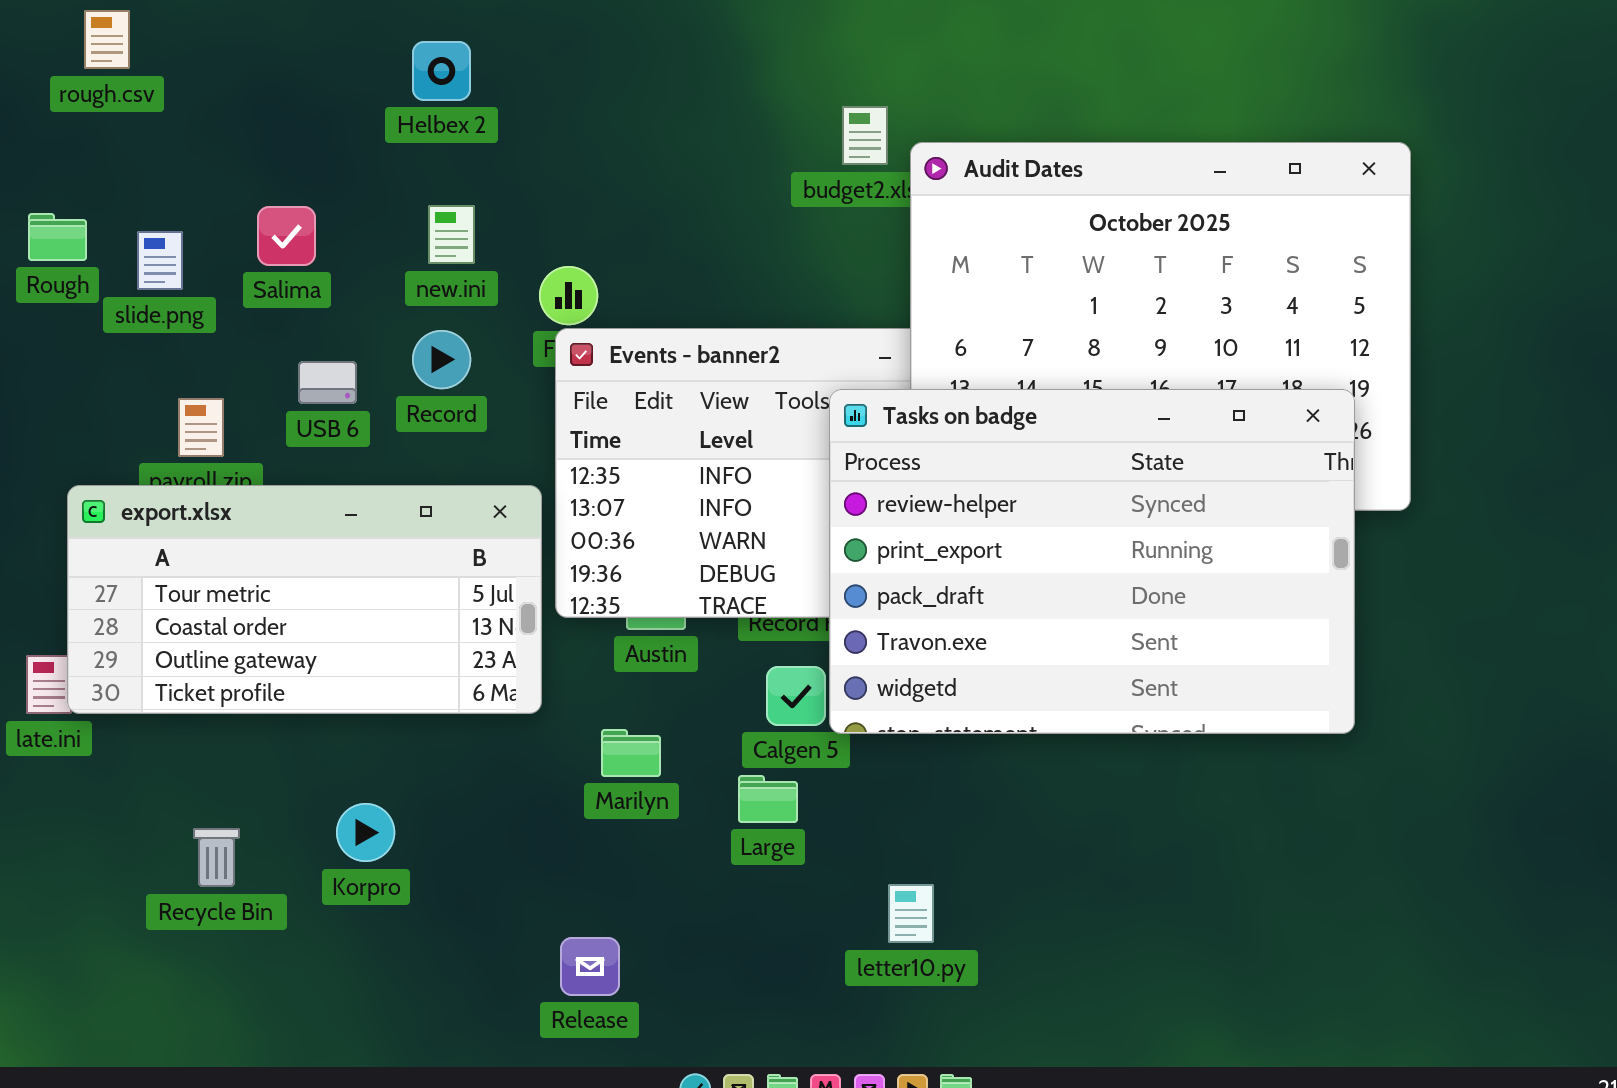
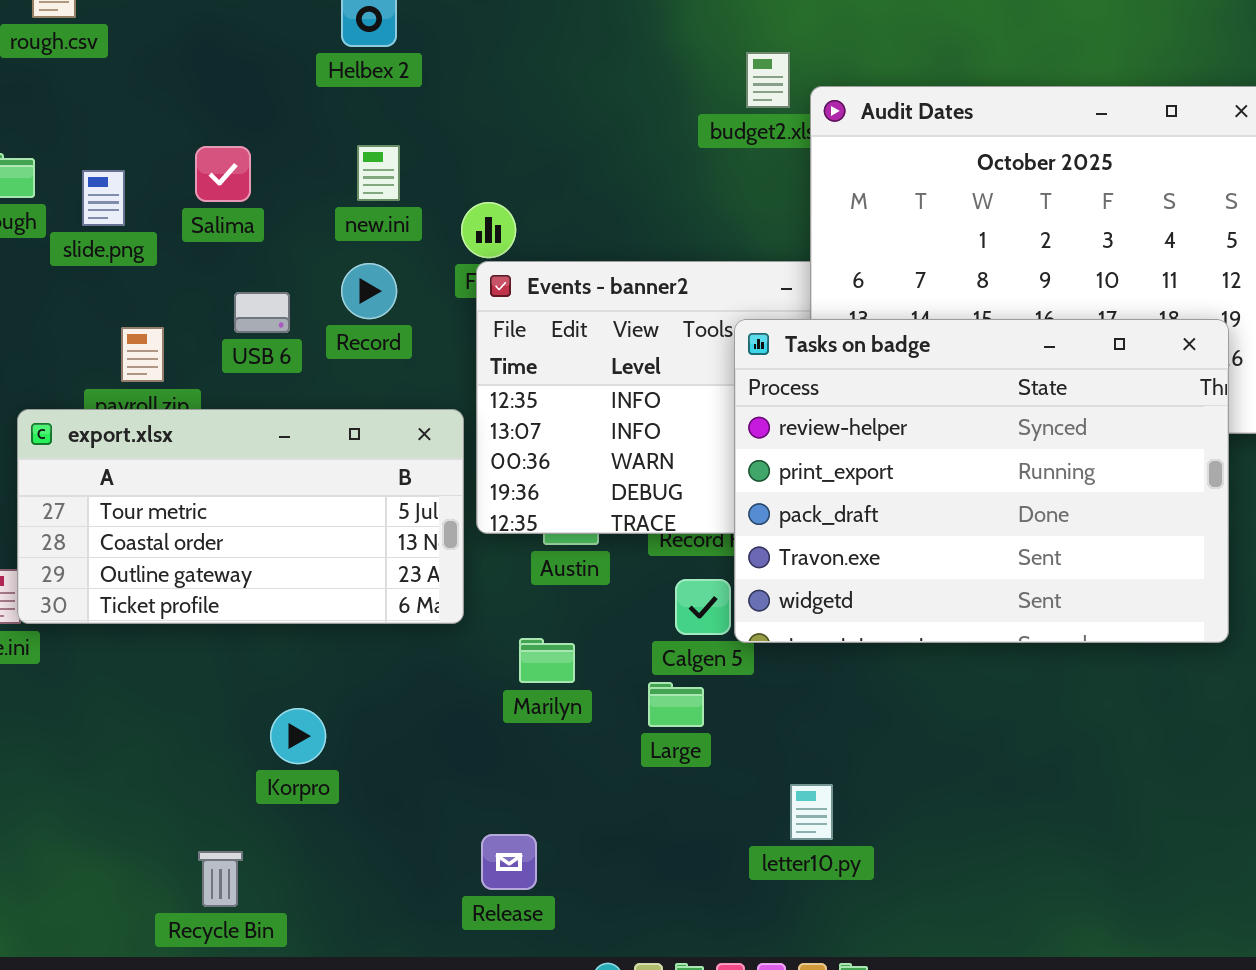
Recycle Bin: [193,828,240,887] -> [198,851,243,907], moved

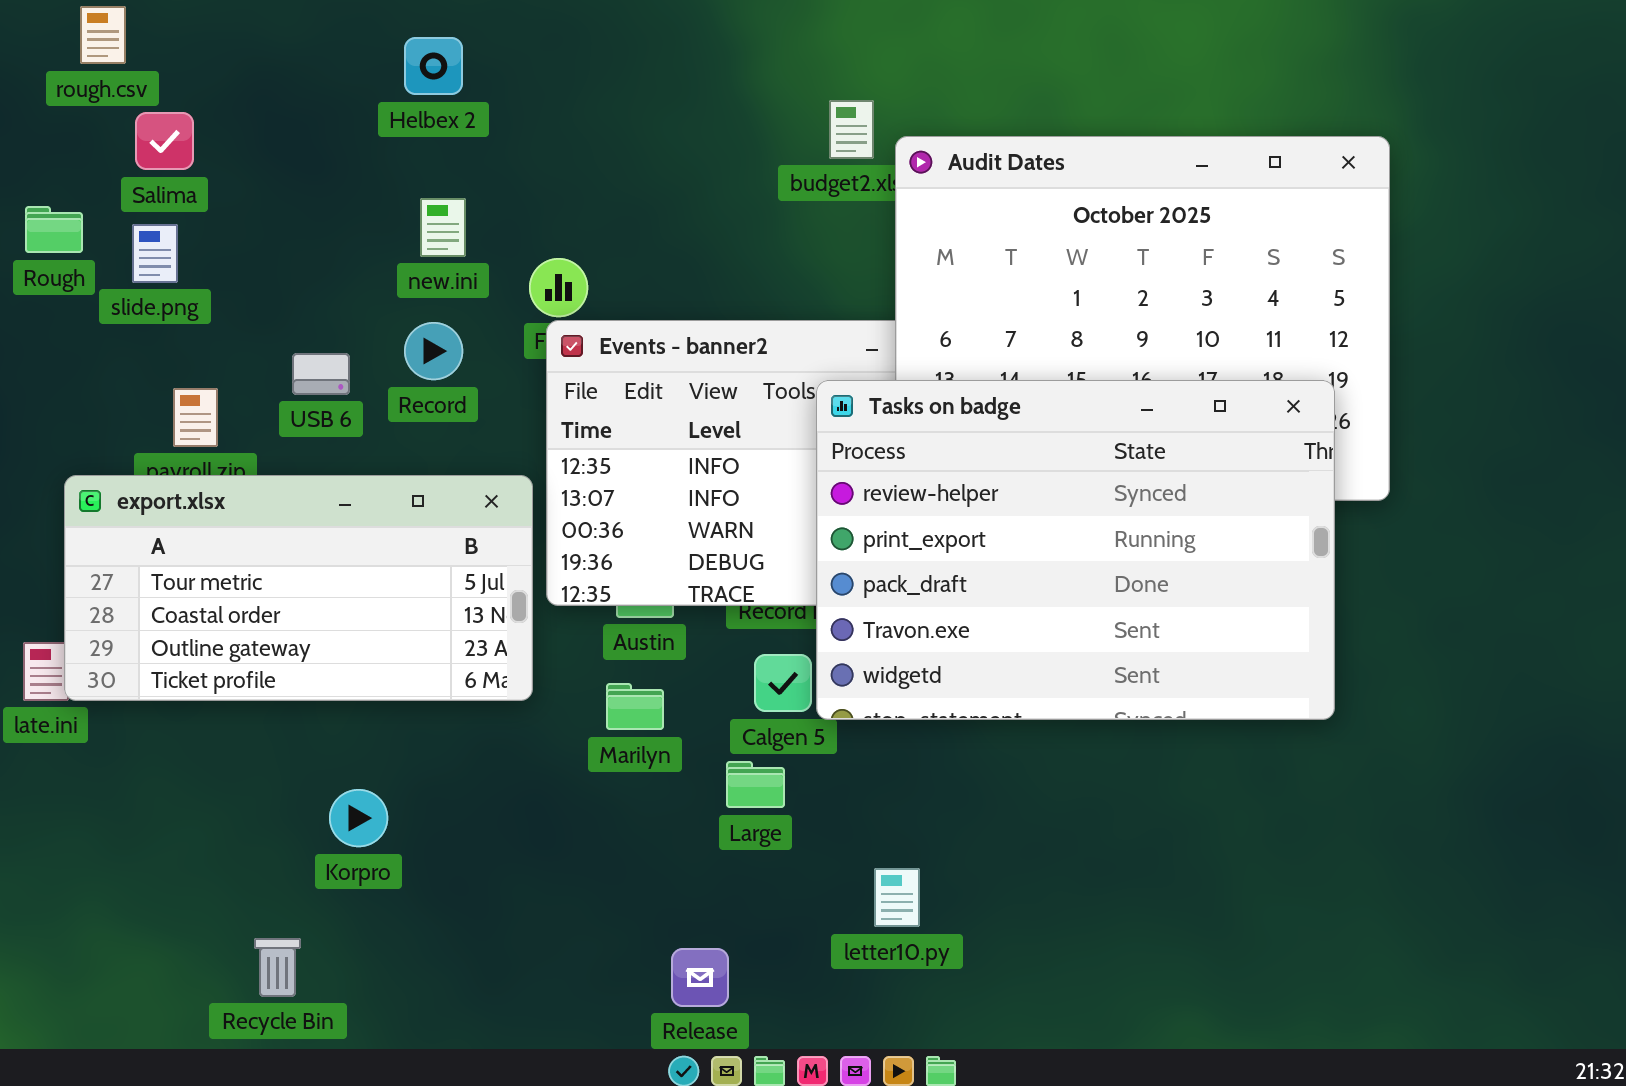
Salima: [195,146,251,202] -> [135,112,194,170], moved
Marilyn: [519,638,575,683] -> [606,683,664,730], moved
Release: [481,834,537,890] -> [671,948,729,1007], moved

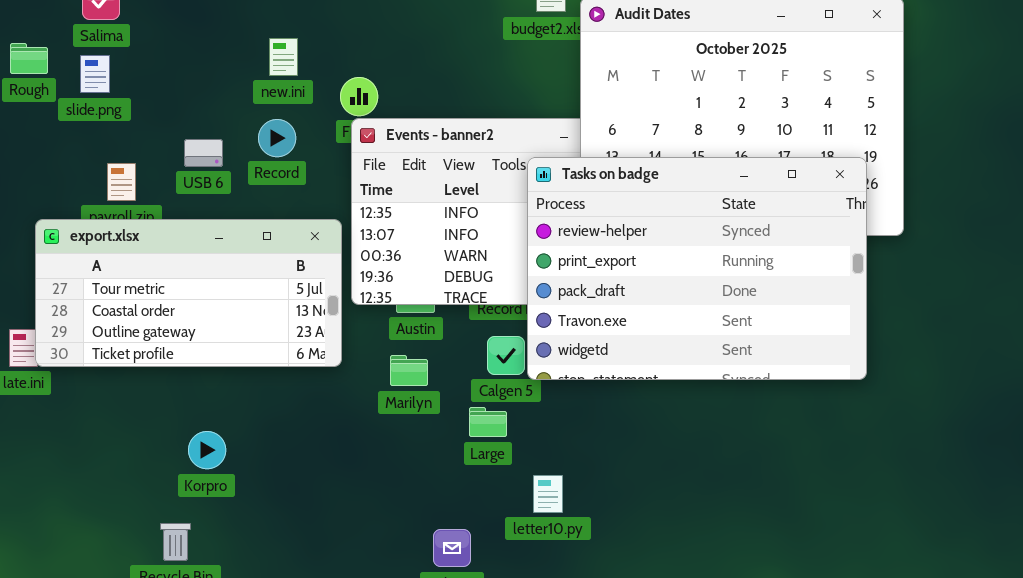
Korpro: [329,789,388,847] -> [188,431,226,469], moved
letter10.py: [874,868,920,927] -> [533,475,563,513], moved

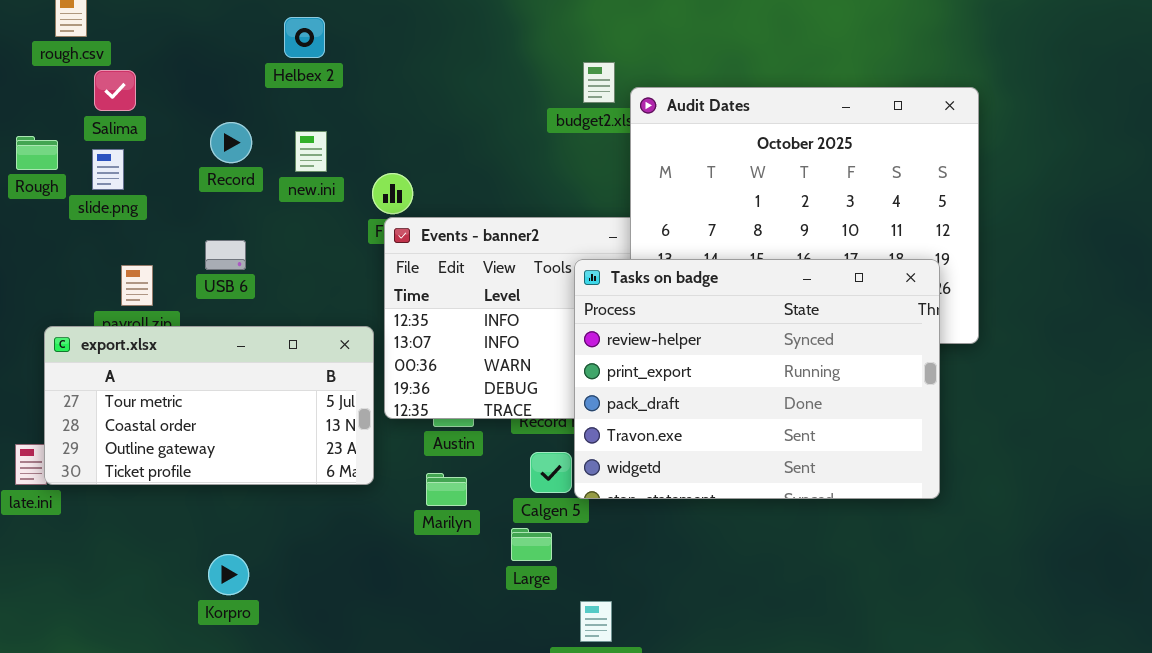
Record: [258,119,296,157] -> [210,122,252,163], moved

